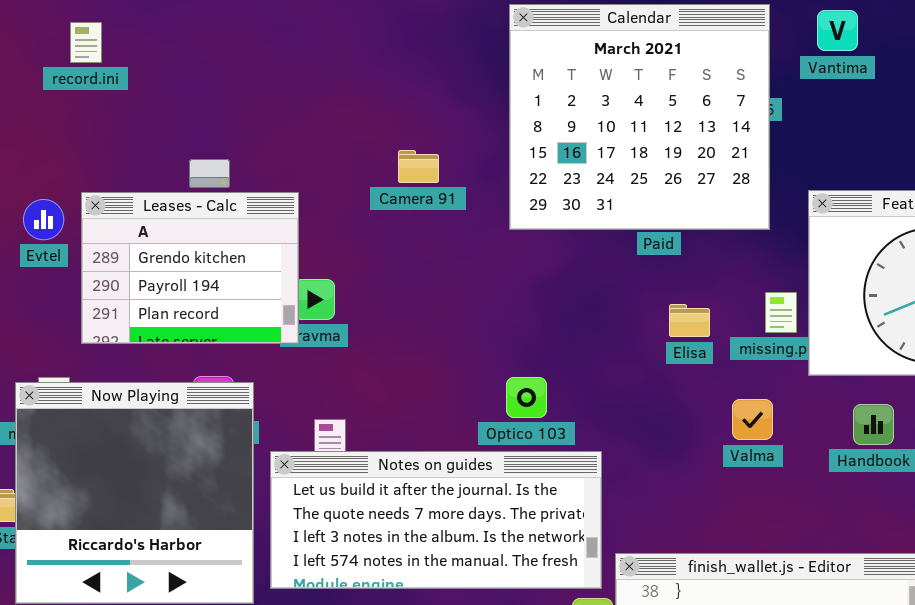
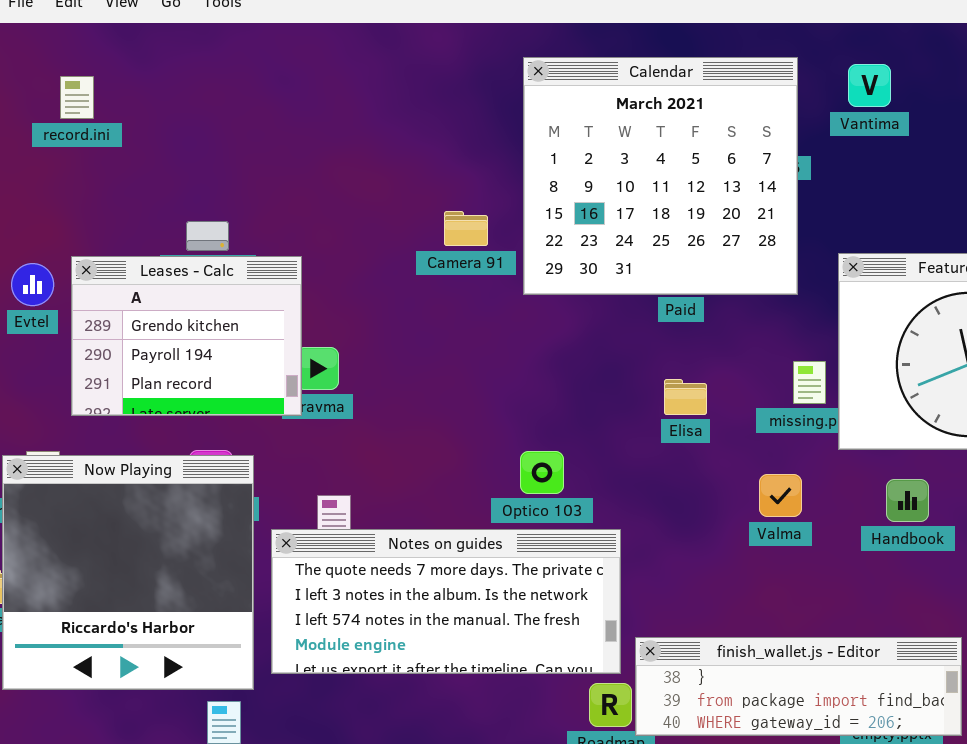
Camera 91: [398,150,439,183] -> [444,211,488,246], moved
Elisa: [669,304,710,337] -> [664,379,707,415], moved
Notes on guides: [270,451,602,589] -> [271,529,621,674], scrolled down 1 row

